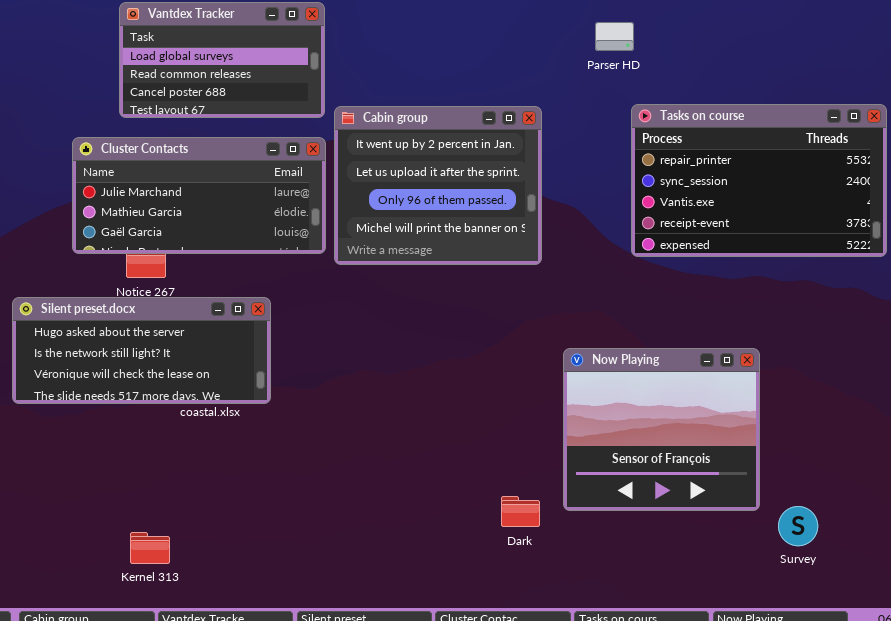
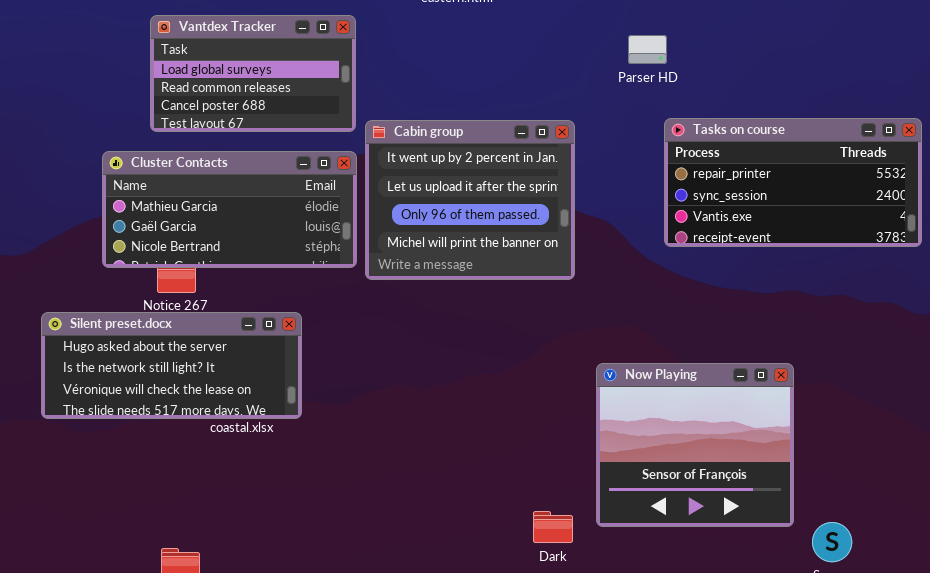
Tasks on course: [631,104,887,257] -> [664,118,922,247], resized
Cluster Contacts: [72,137,326,254] -> [102,151,357,268], scrolled down 1 row

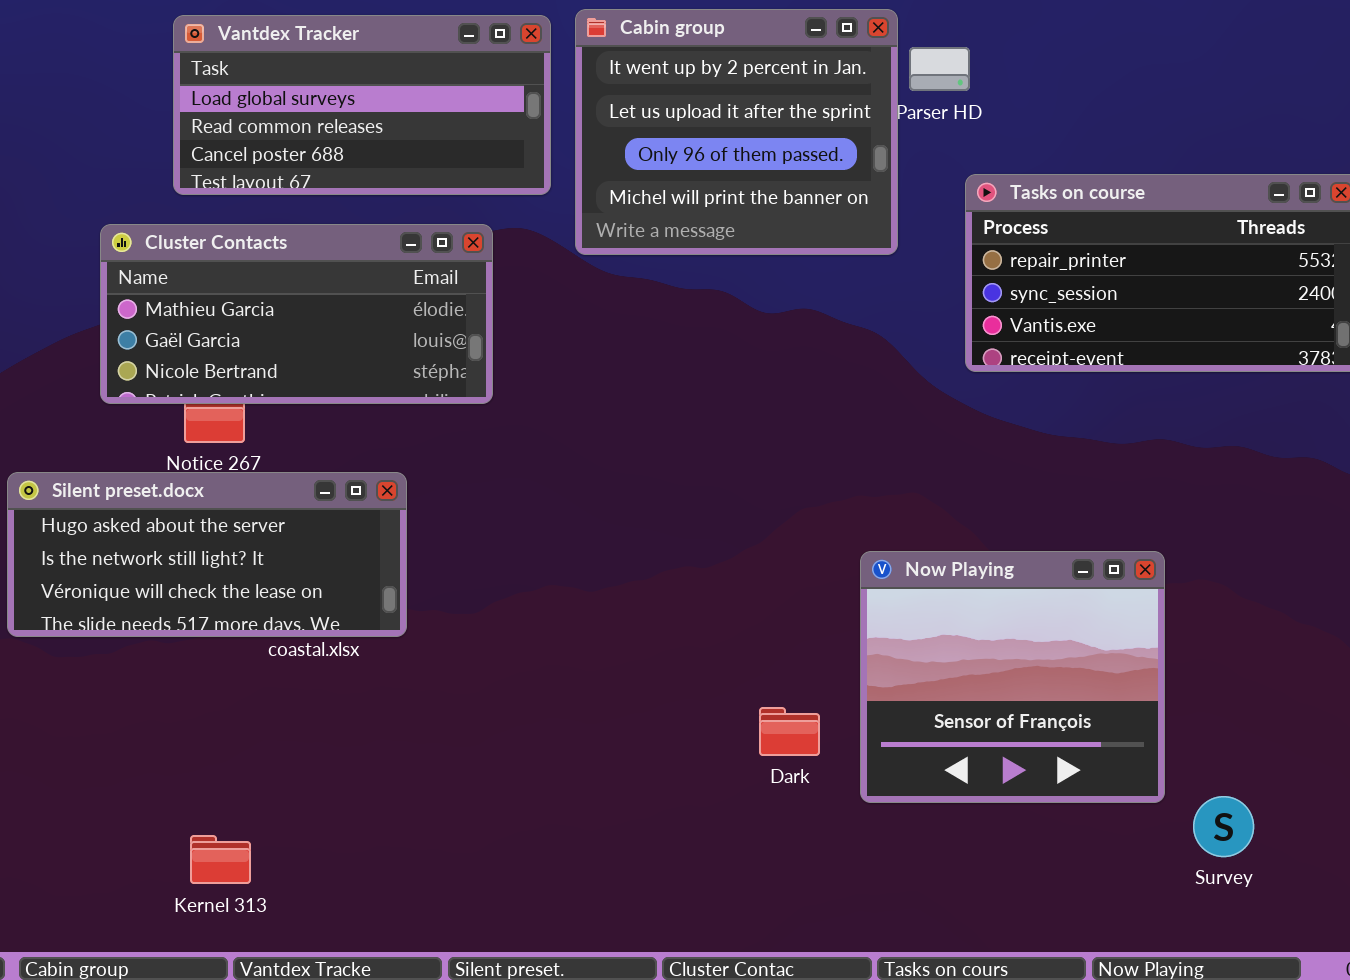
Vantdex Tracker: [150,15,356,132] -> [173,15,551,195], resized
Cabin group: [365,120,575,280] -> [575,9,898,255], moved
Dark: [533,511,573,543] -> [759,707,820,756], moved

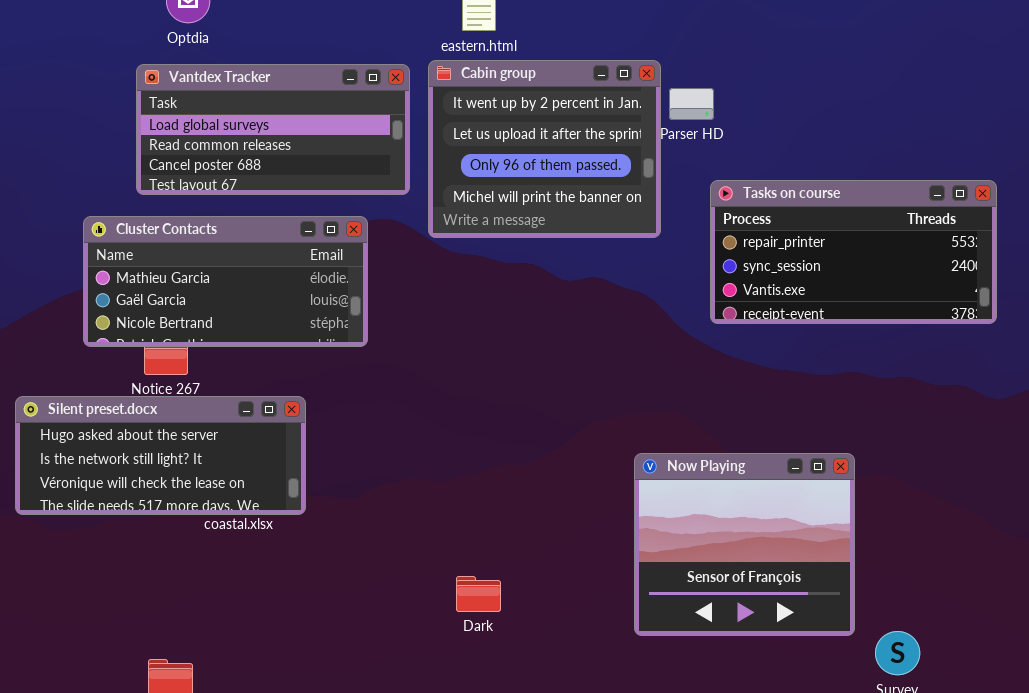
Dark: [759,707,820,756] -> [456,576,501,612], moved

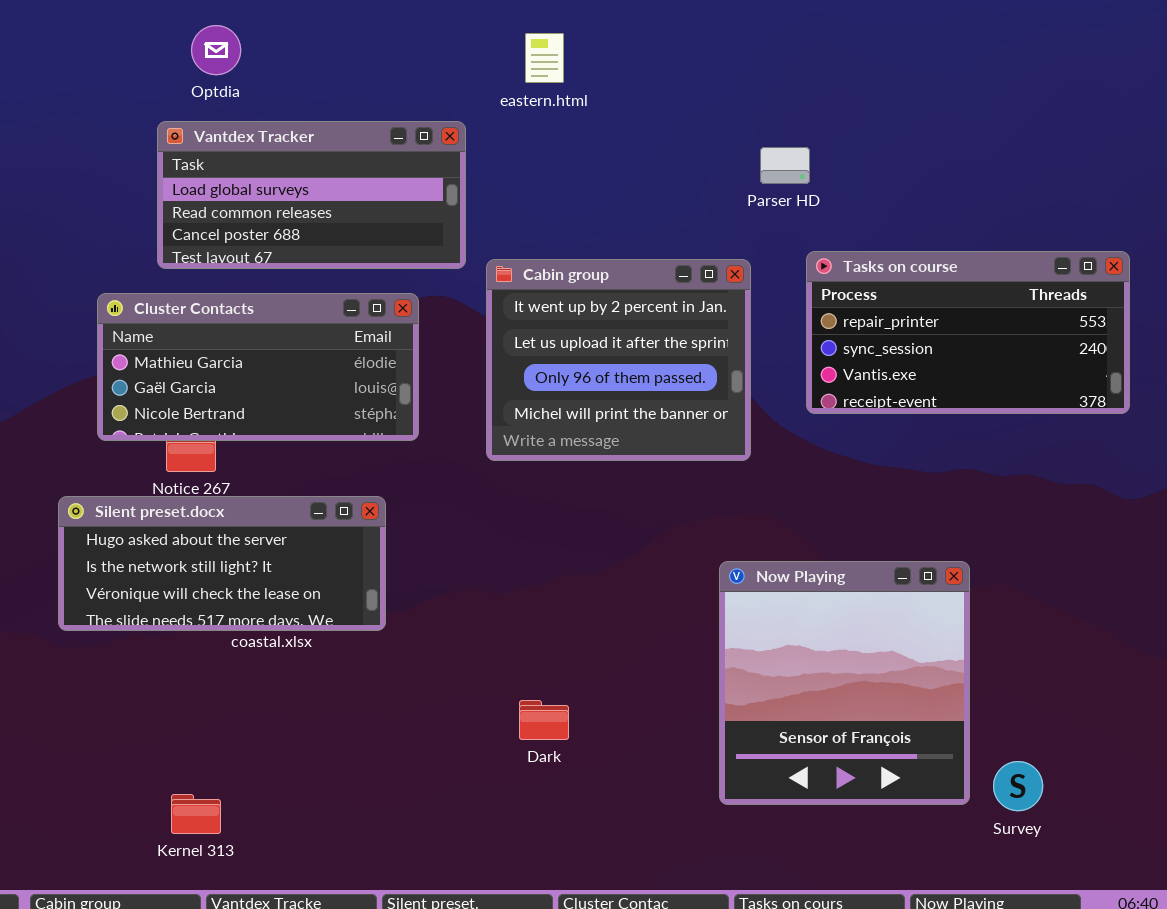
Cabin group: [428,60,661,238] -> [486,259,751,461], moved
Silent preset.docx: [15,396,306,515] -> [58,496,386,631], moved
Now Playing: [634,453,855,636] -> [719,561,970,805], resized

